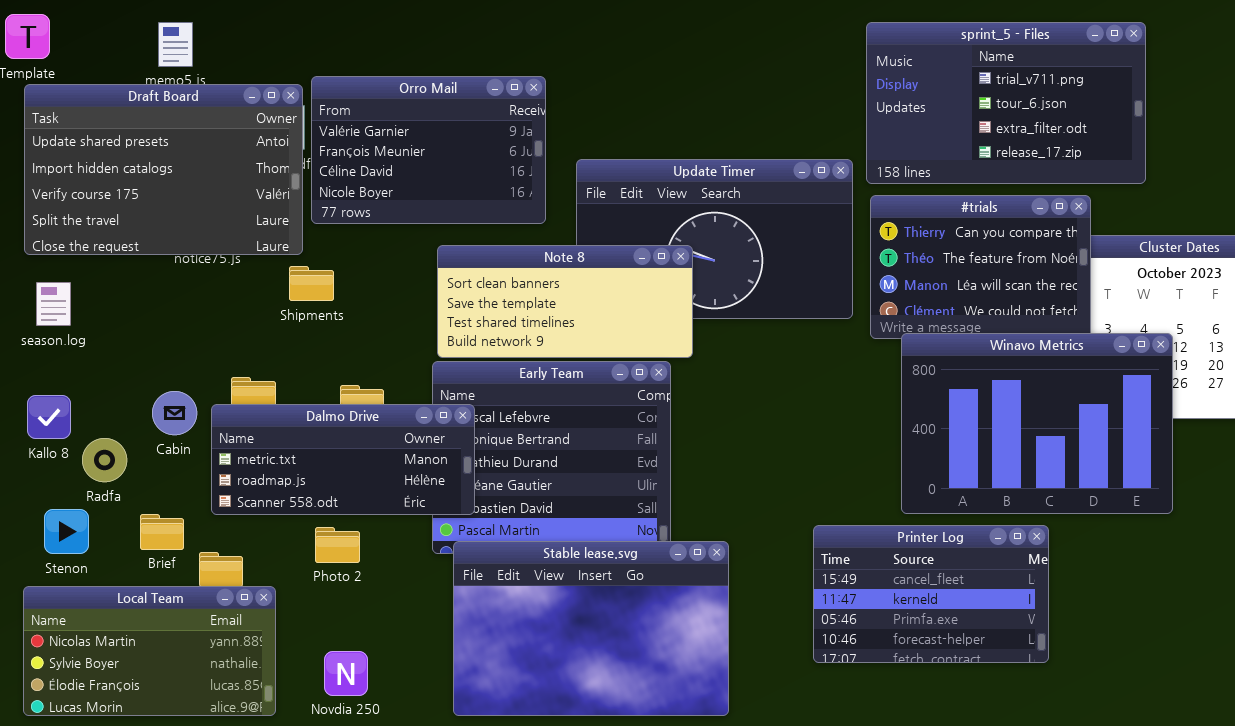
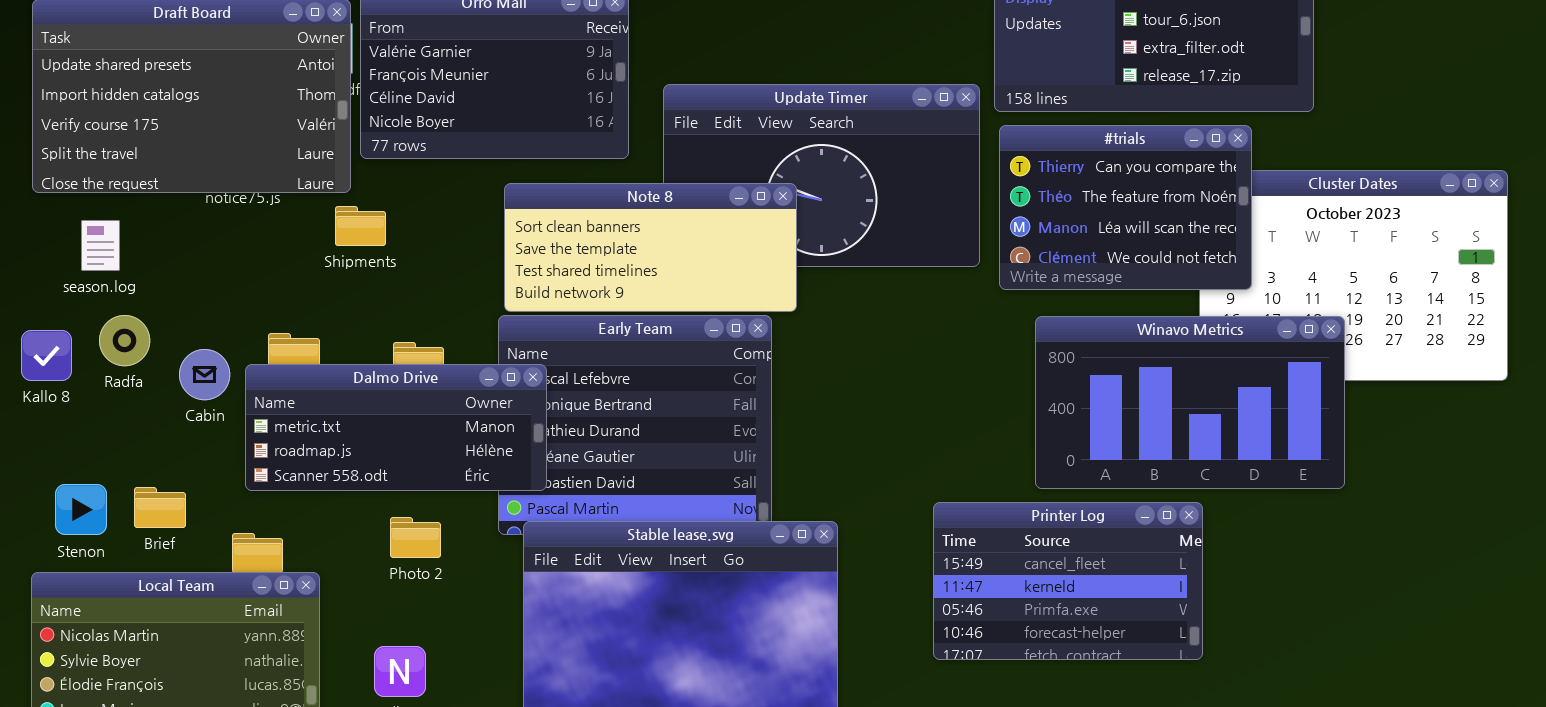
season.log: [36,282,71,326] -> [81,220,120,271], moved
Winavo Metrics: [901,333,1173,514] -> [1035,316,1345,489], resized
Kallo 8: [27,395,71,439] -> [21,330,72,381], moved
Radfa: [82,438,127,482] -> [99,315,150,366], moved
Brief: [140,514,184,550] -> [134,487,186,528], moved
Photo 2: [315,527,360,563] -> [390,517,441,558], moved

